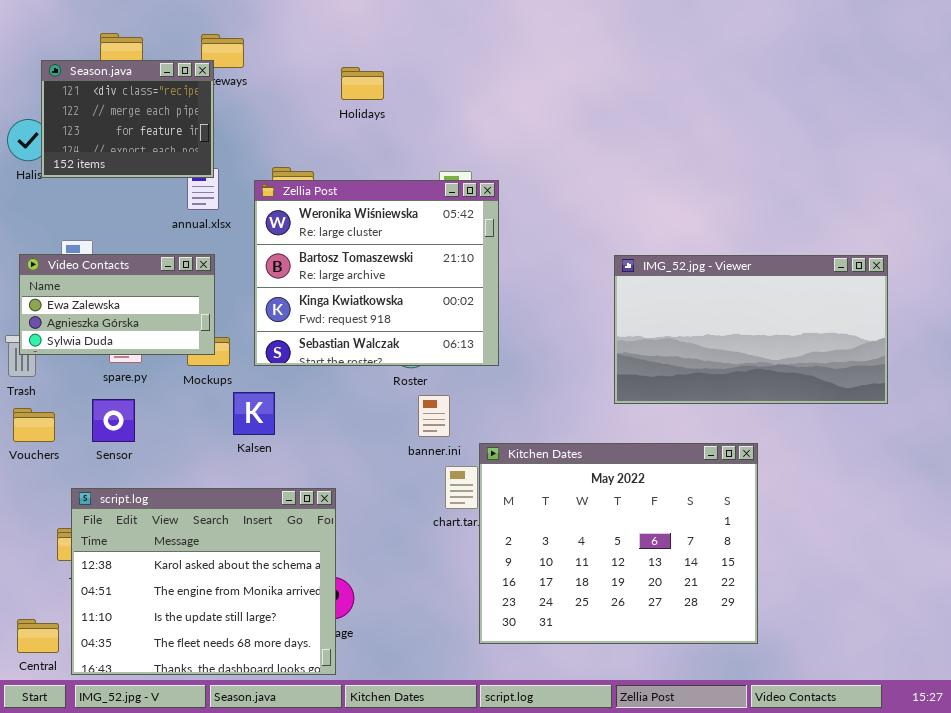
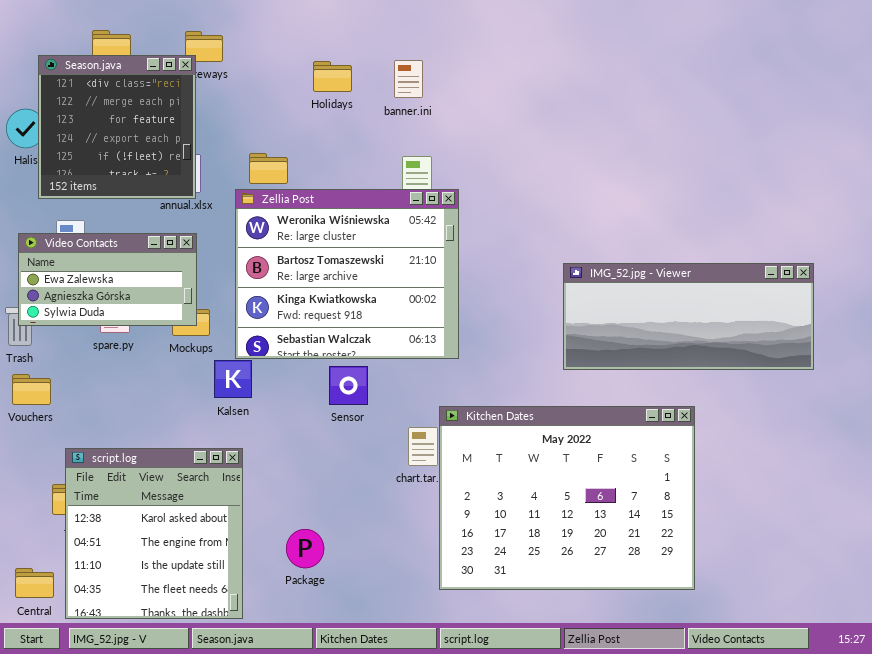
Season.java: [41,60,214,178] -> [38,55,196,199], resized
Zellia Post: [254,180,499,366] -> [235,189,459,359], moved
IMG_52.jpg - Viewer: [614,255,888,404] -> [563,263,814,370], resized
banner.ini: [418,395,450,437] -> [394,60,423,98], moved
Sensor: [92,399,135,442] -> [329,366,368,405], moved
script.log: [71,488,336,675] -> [65,448,243,619], resized

